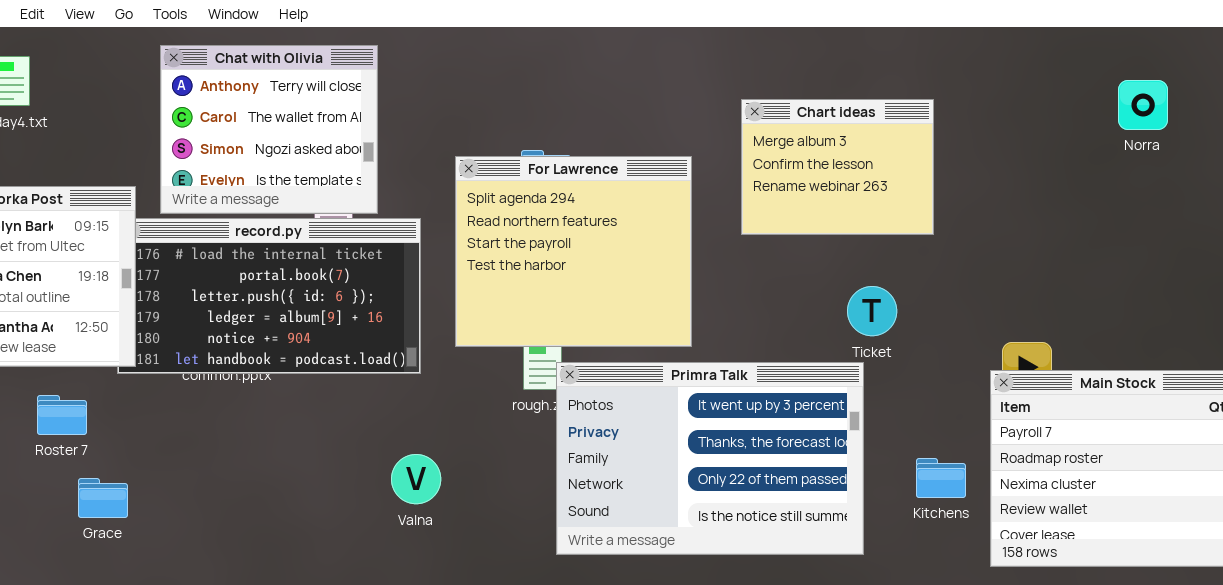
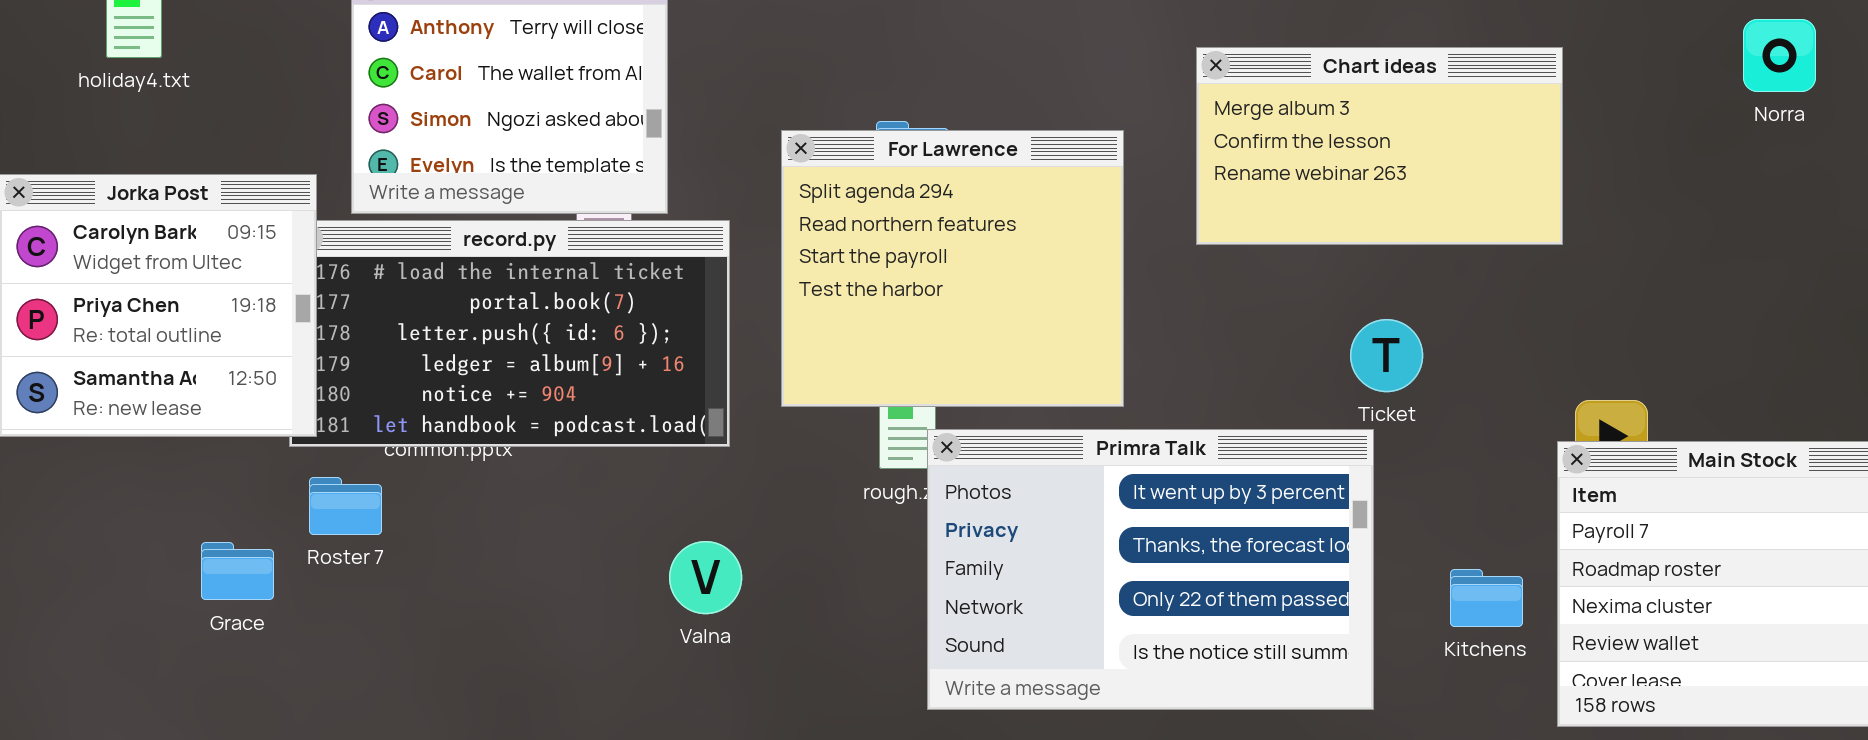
Chart ideas: [741,99,934,235] -> [1196,47,1563,245], resized
Roster 7: [37,395,87,435] -> [309,477,382,535], moved
Valna: [391,454,441,504] -> [669,541,742,614], moved
Grace: [78,478,128,518] -> [201,542,274,600], moved

